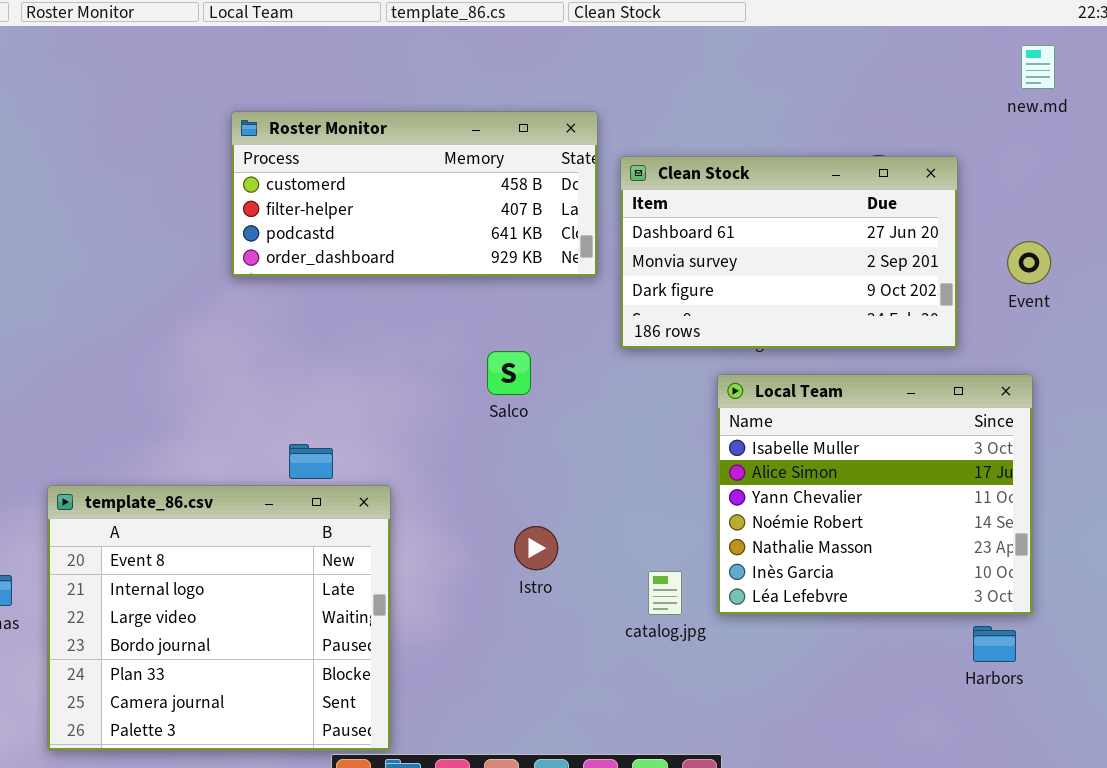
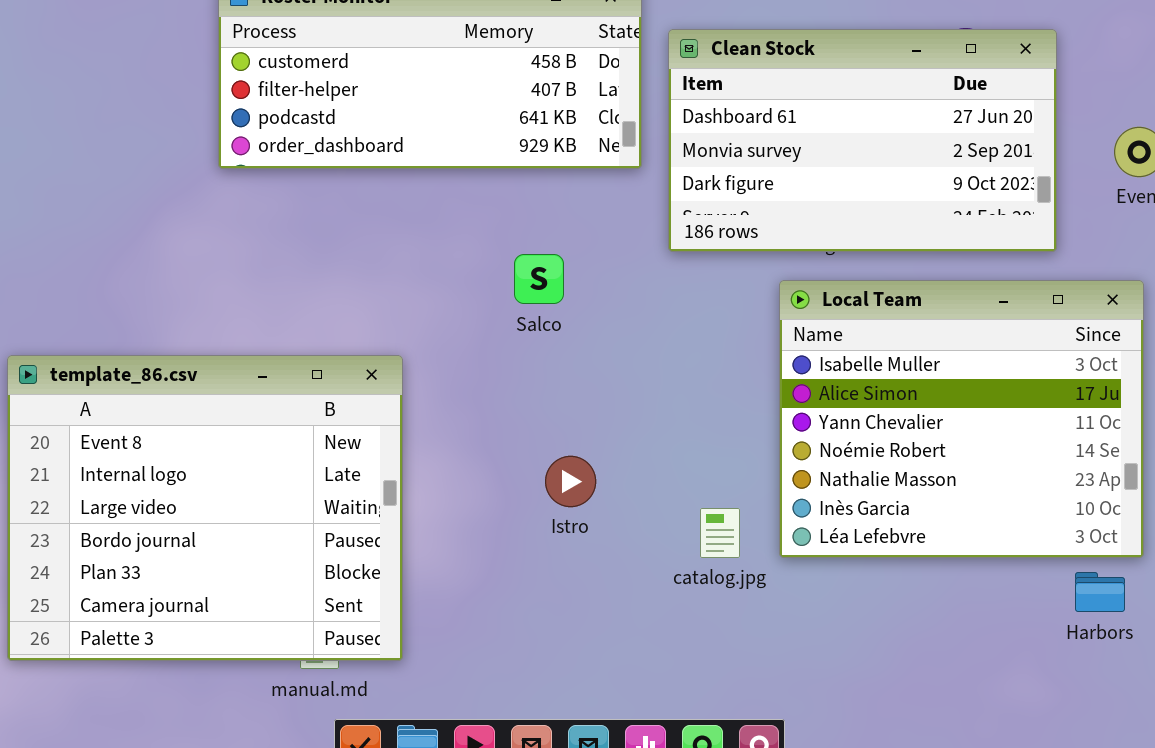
template_86.csv: [47,485,391,751] -> [7,355,403,661], moved

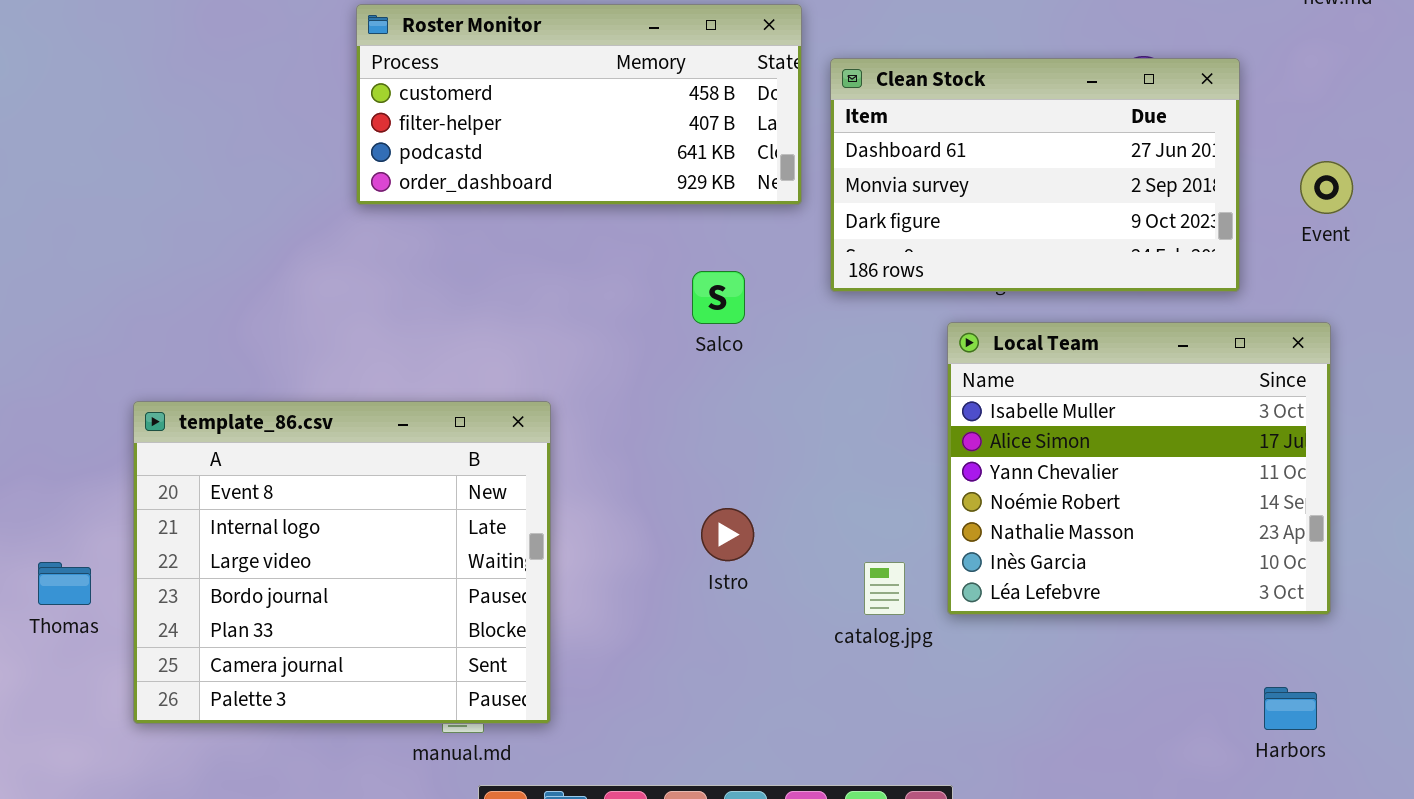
Salco: [514,254,564,304] -> [692,271,745,324], moved
Harbors: [1075,572,1125,612] -> [1264,687,1317,730], moved

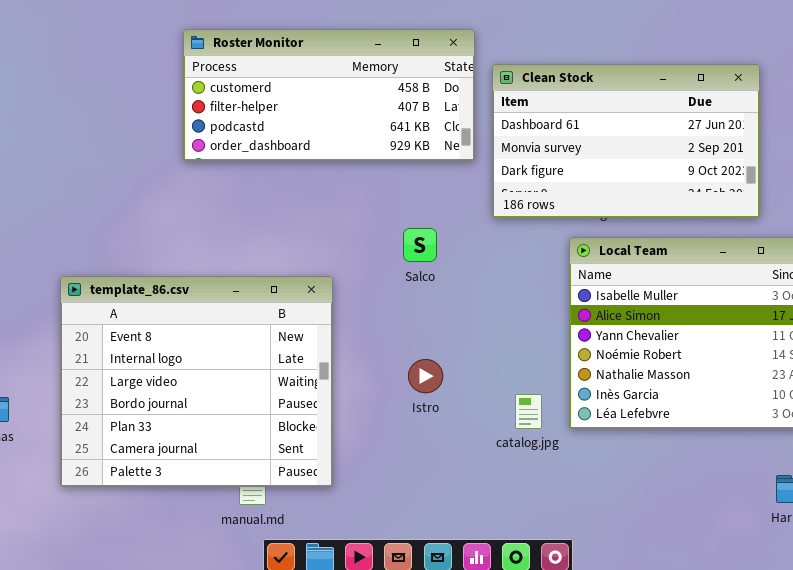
Salco: [692,271,745,324] -> [403,228,437,262], moved
template_86.csv: [133,401,551,724] -> [60,276,333,487], moved

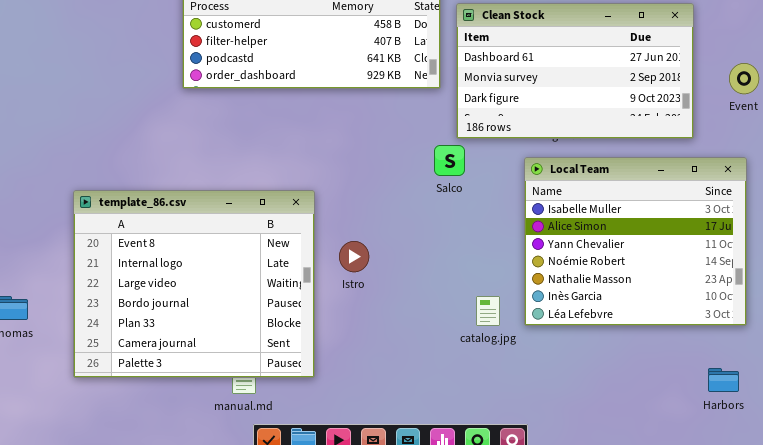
Salco: [403,228,437,262] -> [434,145,465,176], moved
Istro: [408,359,443,393] -> [339,241,369,272], moved

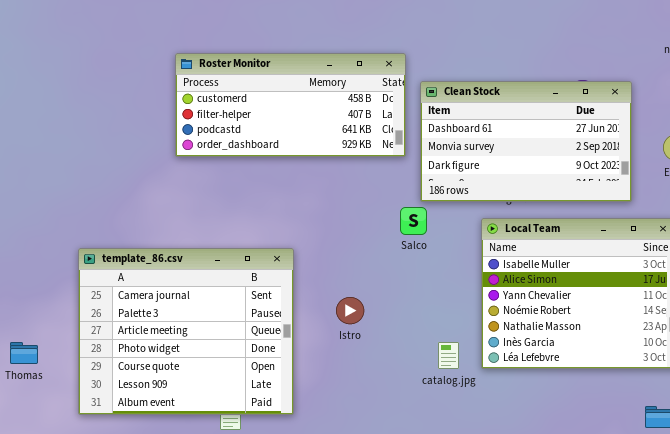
template_86.csv: [73,190,315,378] -> [78,248,294,415], scrolled down 5 rows
Istro: [339,241,369,272] -> [336,297,364,324], moved

